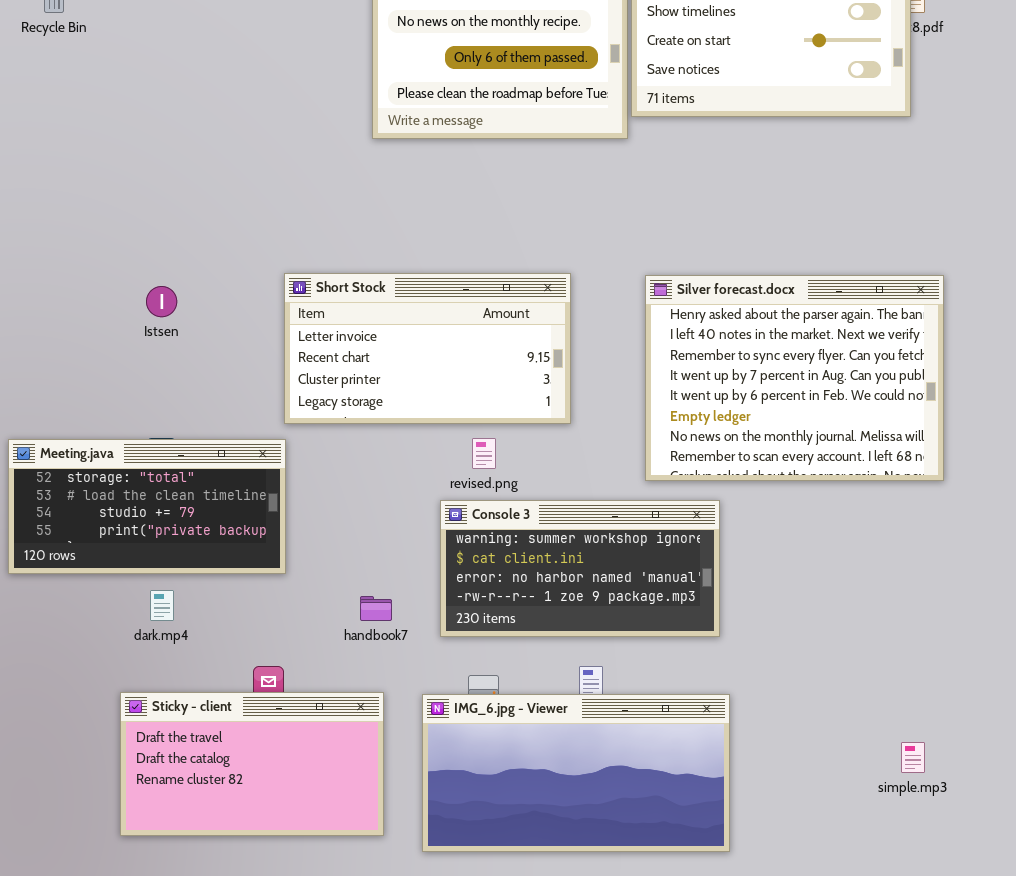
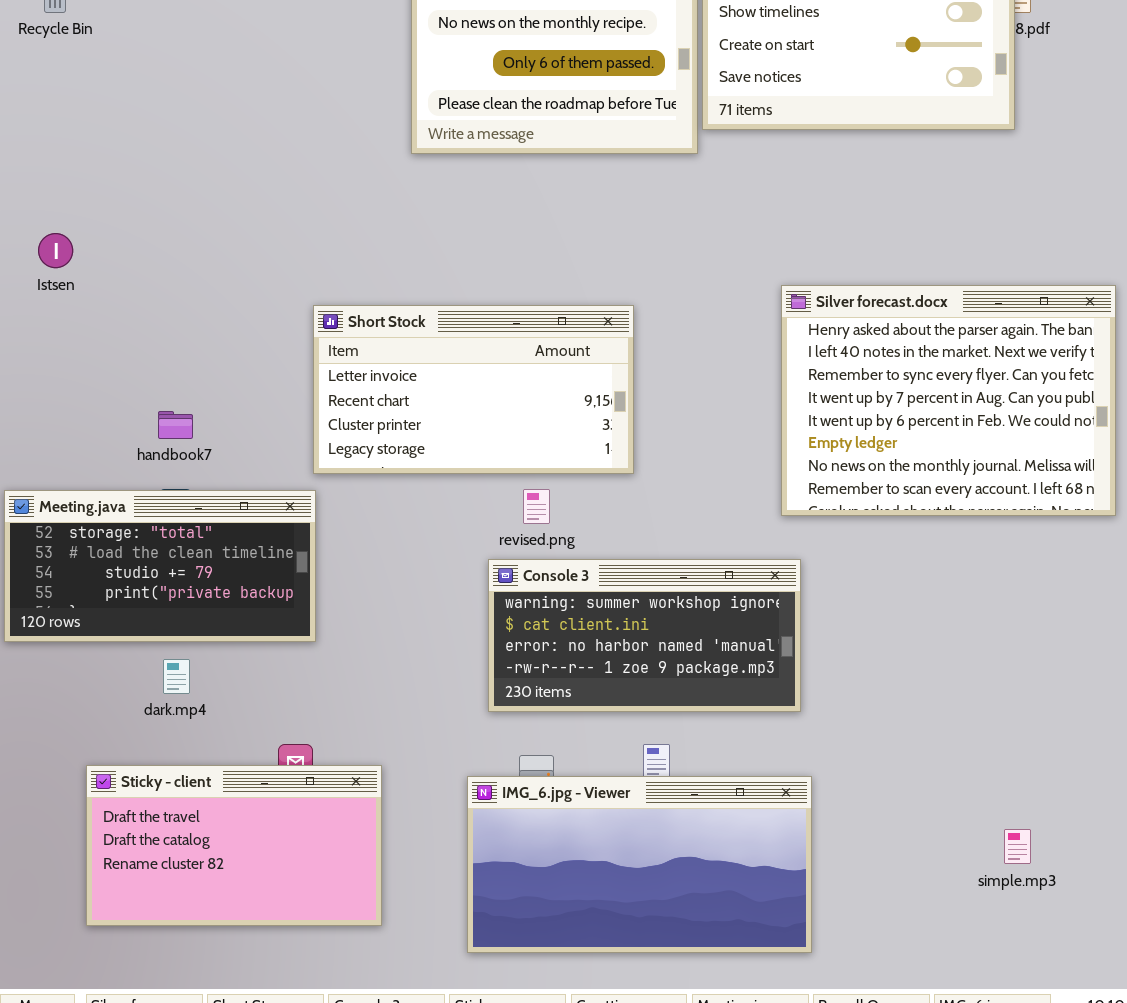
Silver forecast.docx: [645,275,944,481] -> [781,285,1116,516], moved
Istsen: [146,286,177,317] -> [38,233,73,268], moved
handbook7: [360,596,392,621] -> [158,411,193,439], moved
Sticky - client: [120,692,384,836] -> [86,765,382,926], moved

